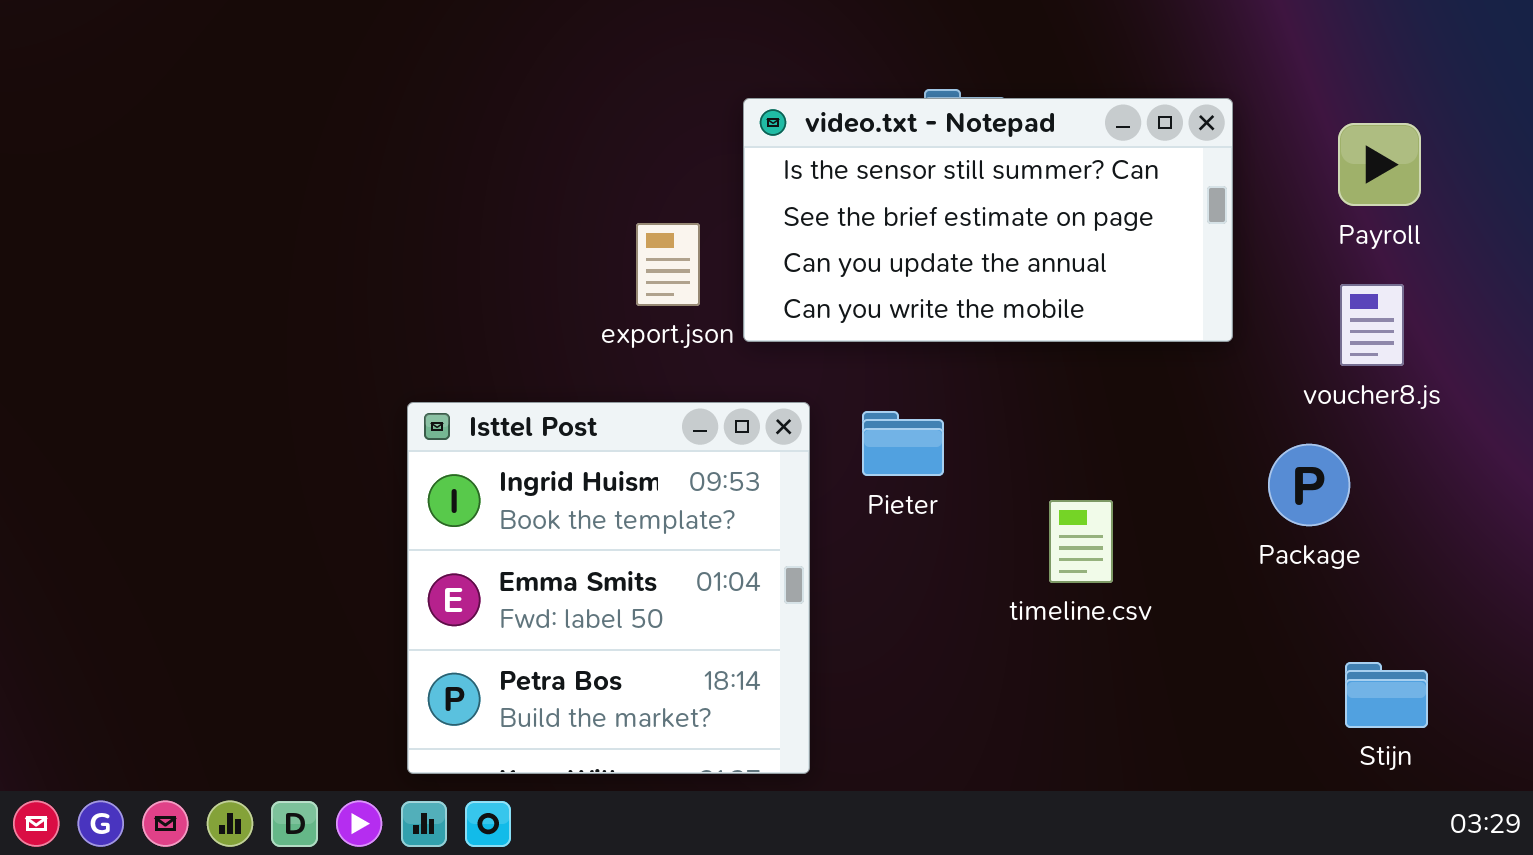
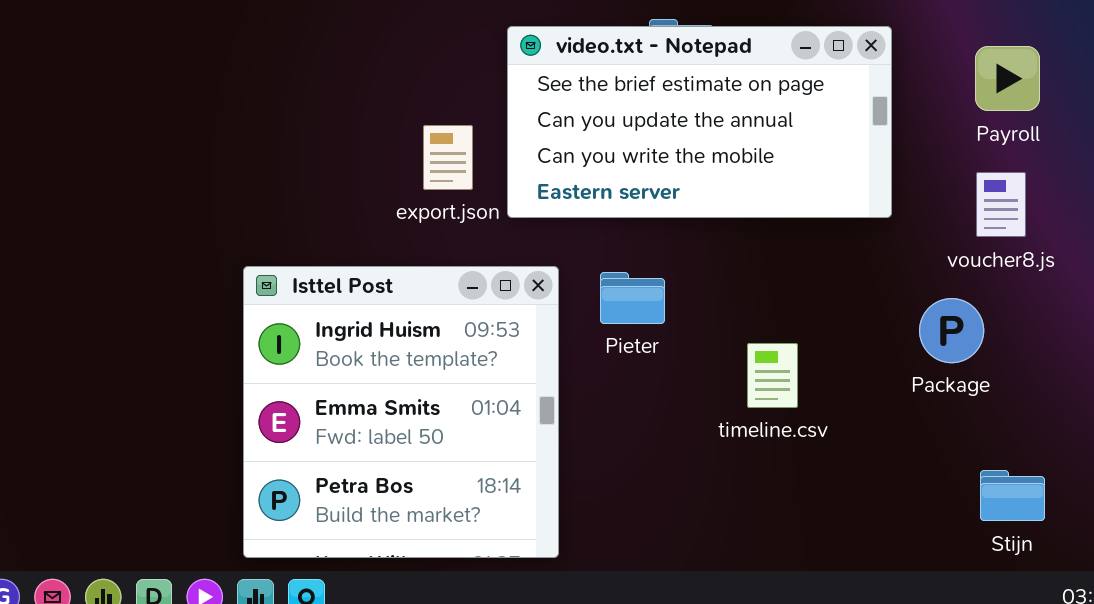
video.txt - Notepad: [743,98,1233,342] -> [507,26,892,218], scrolled down 1 row

